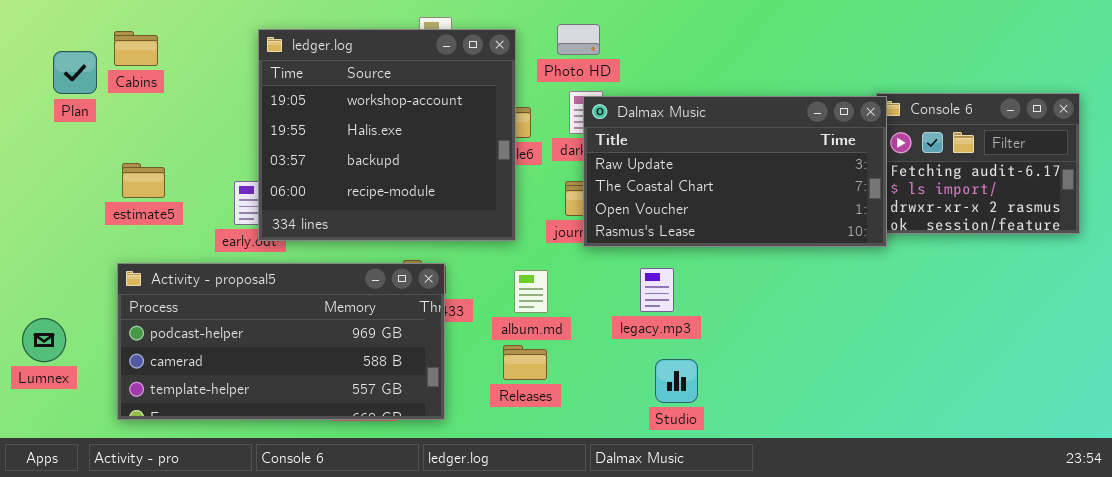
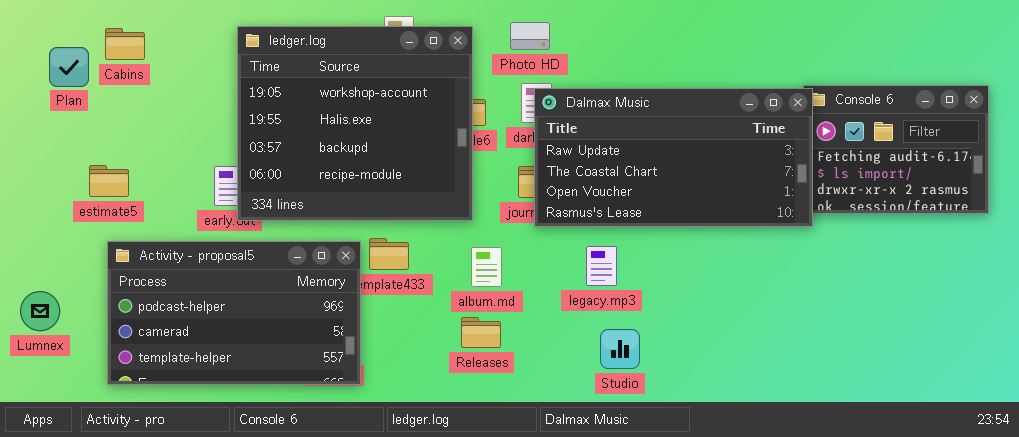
estimate5: [122,163,165,198] -> [89,165,129,197], moved
Activity - proposal5: [117,263,445,420] -> [107,241,361,385], resized

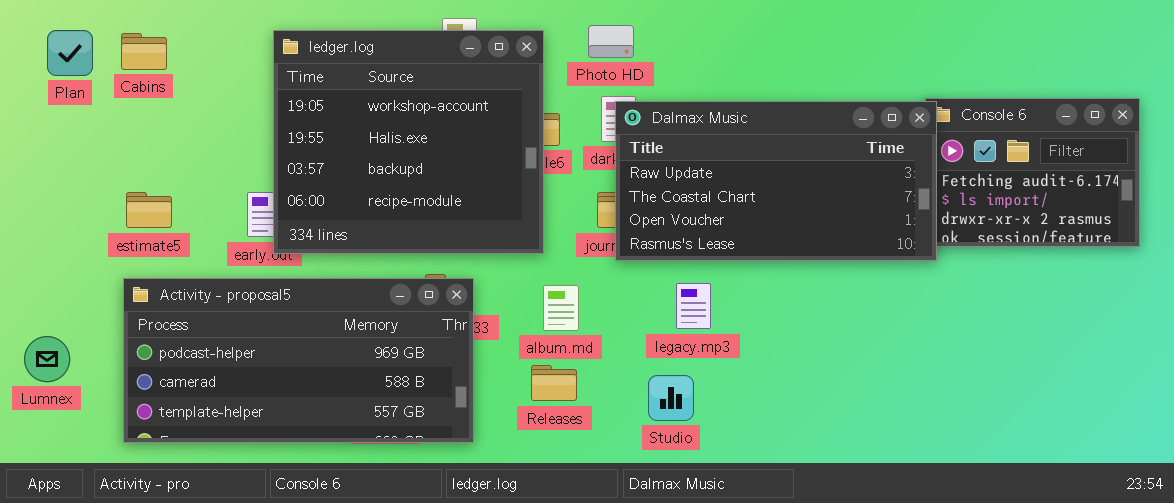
Plan: [49,47,89,87] -> [47,30,93,76], moved
estimate5: [89,165,129,197] -> [126,192,172,228], moved
Activity - proposal5: [107,241,361,385] -> [123,278,474,443], resized
Studio: [600,329,640,369] -> [648,375,694,421], moved

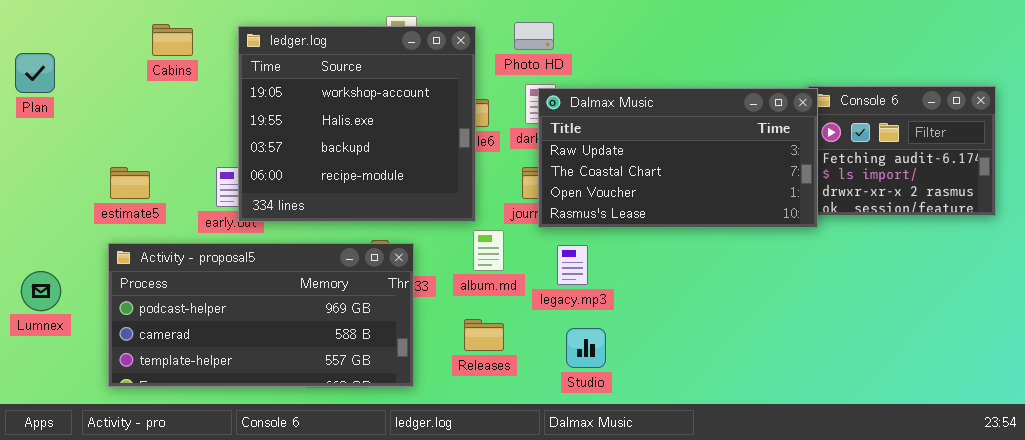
Plan: [47,30,93,76] -> [15,53,55,93], moved
Cabins: [121,33,167,70] -> [152,24,193,56], moved
legacy.mp3: [676,283,711,329] -> [557,245,588,285], moved
album.md: [543,285,579,331] -> [473,230,504,271], moved
Lumnex: [24,336,70,382] -> [21,271,61,311], moved

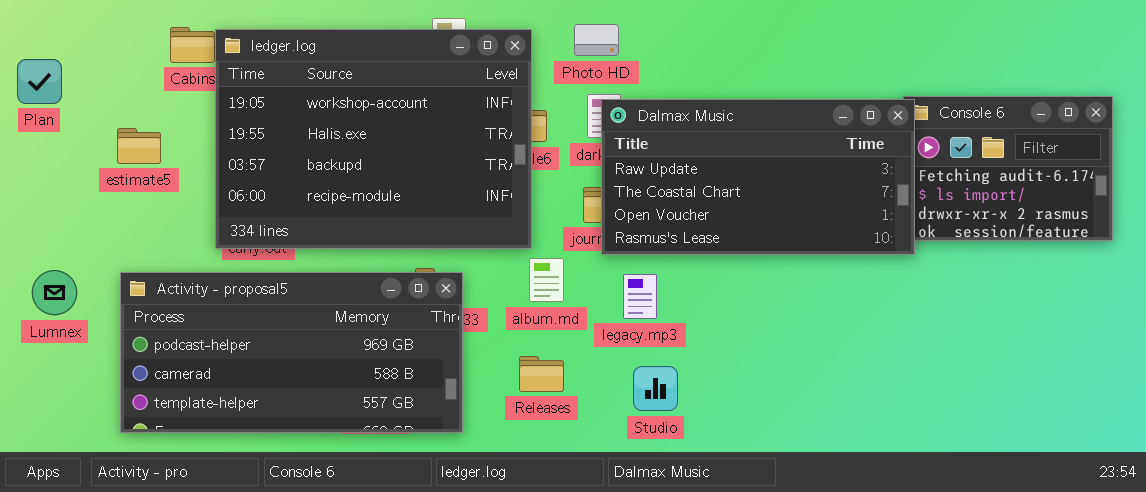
ledger.log: [238,26,476,222] -> [215,29,532,249], resized
estimate5: [110,167,150,199] -> [117,128,161,164], moved
Lumnex: [21,271,61,311] -> [32,270,77,315], moved

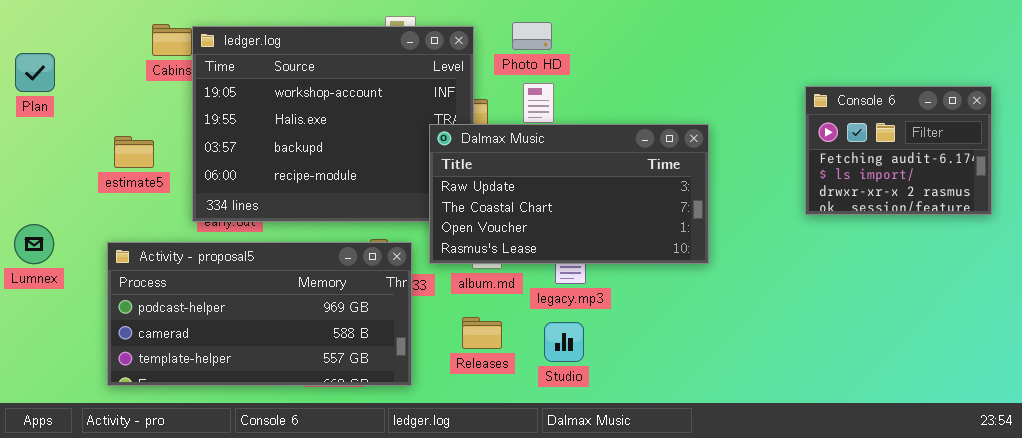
Dalmax Music: [601,99,915,255] -> [429,124,709,264], moved
estimate5: [117,128,161,164] -> [114,136,154,168], moved
Lumnex: [32,270,77,315] -> [14,224,54,264], moved
Studio: [633,366,678,411] -> [544,322,584,362], moved

